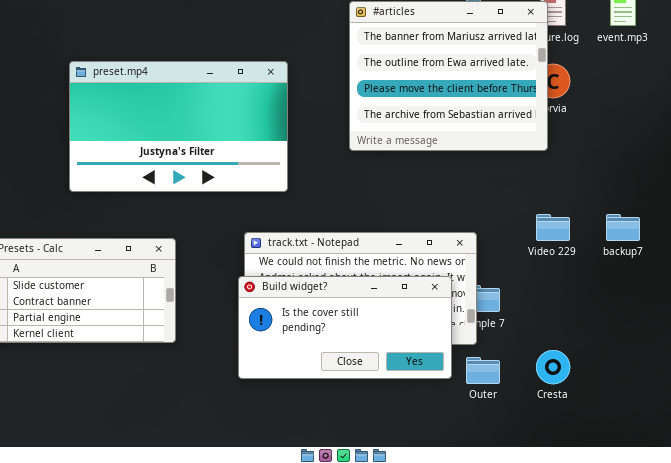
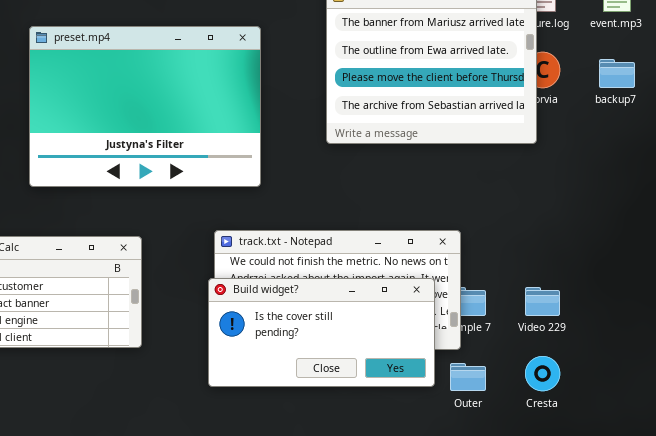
preset.mp4: [69,61,288,192] -> [29,26,261,187], resized
Video 229: [536,214,570,241] -> [525,287,560,316], moved
backup7: [606,214,640,241] -> [599,59,635,88], moved

